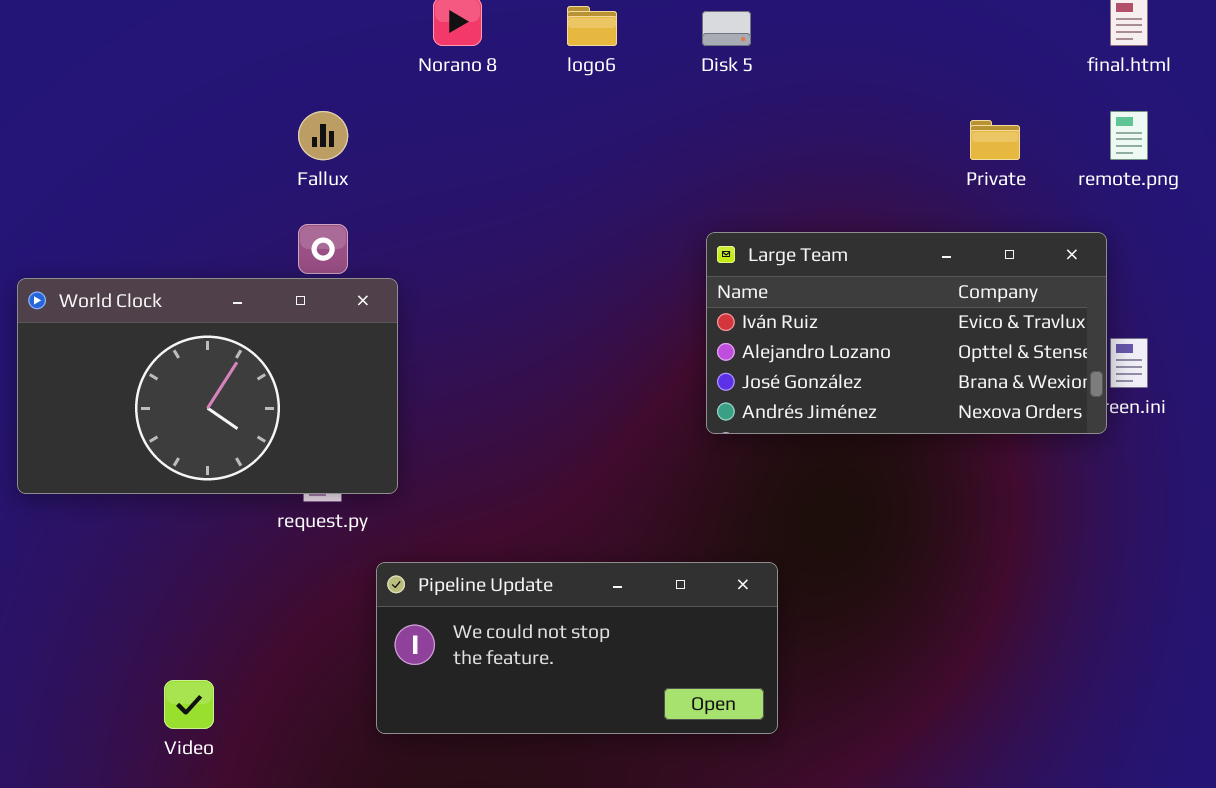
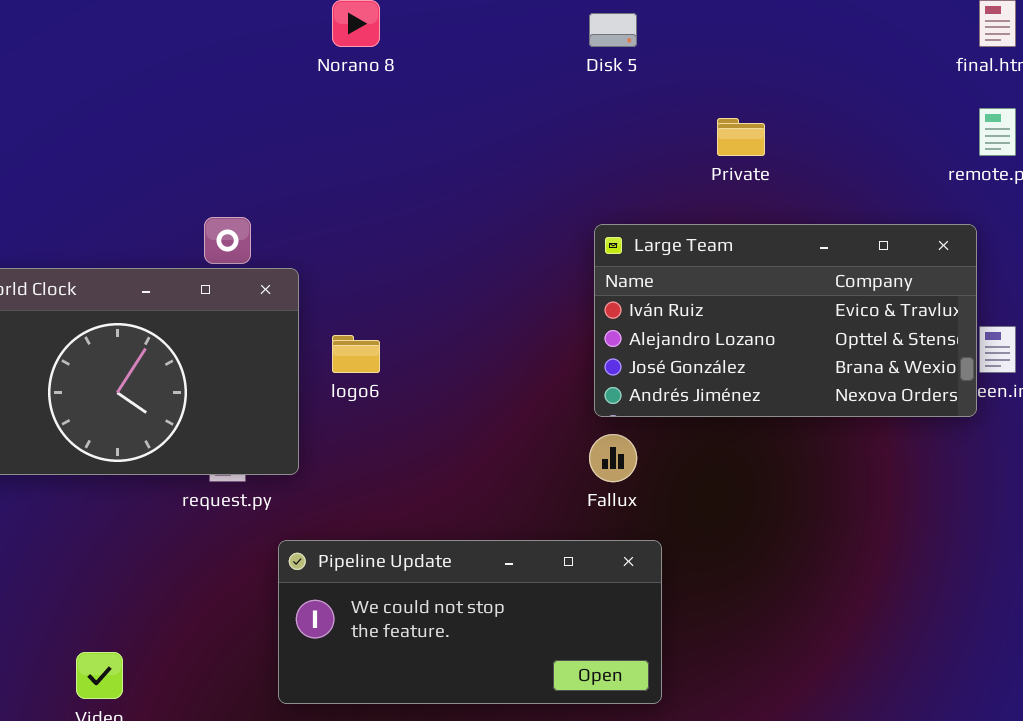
logo6: [567,6,617,46] -> [332,335,380,373], moved
Fallux: [298,111,348,160] -> [589,434,637,482], moved
Private: [970,120,1020,160] -> [717,118,765,156], moved

